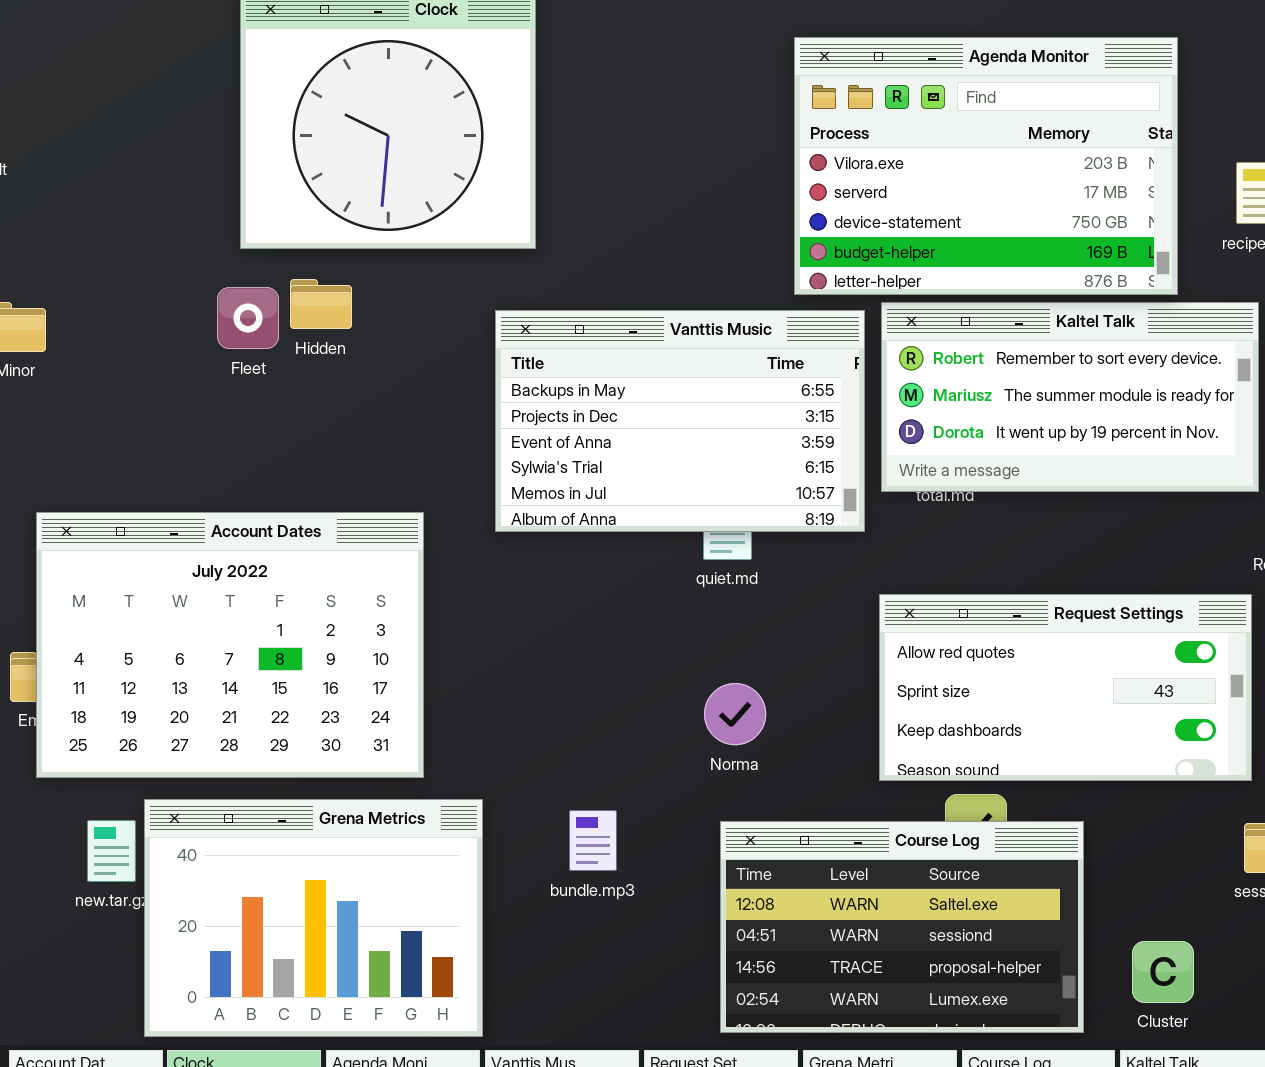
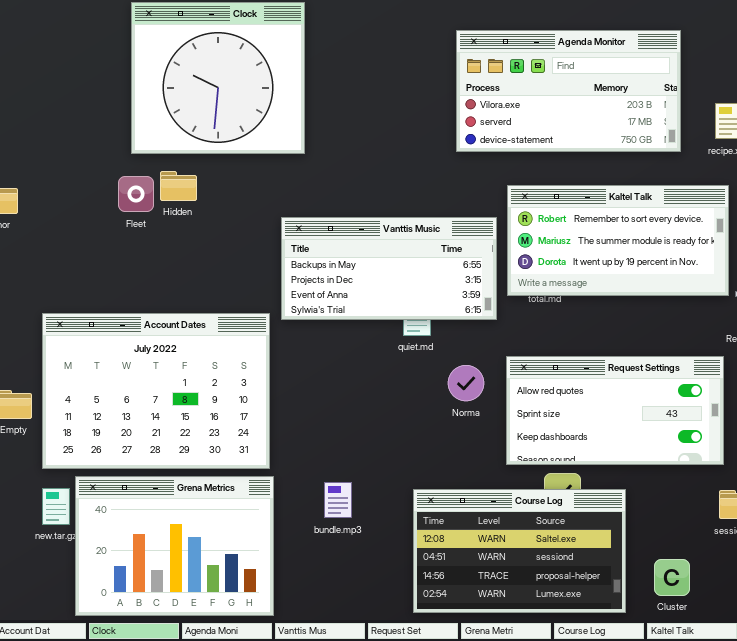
Agenda Monitor: [794,37,1178,295] -> [456,30,681,152], resized
Vanttis Music: [495,310,865,532] -> [281,217,497,320], resized
Account Dates: [36,512,424,778] -> [42,313,270,469], moved
Norma: [704,683,766,745] -> [448,365,484,401], moved

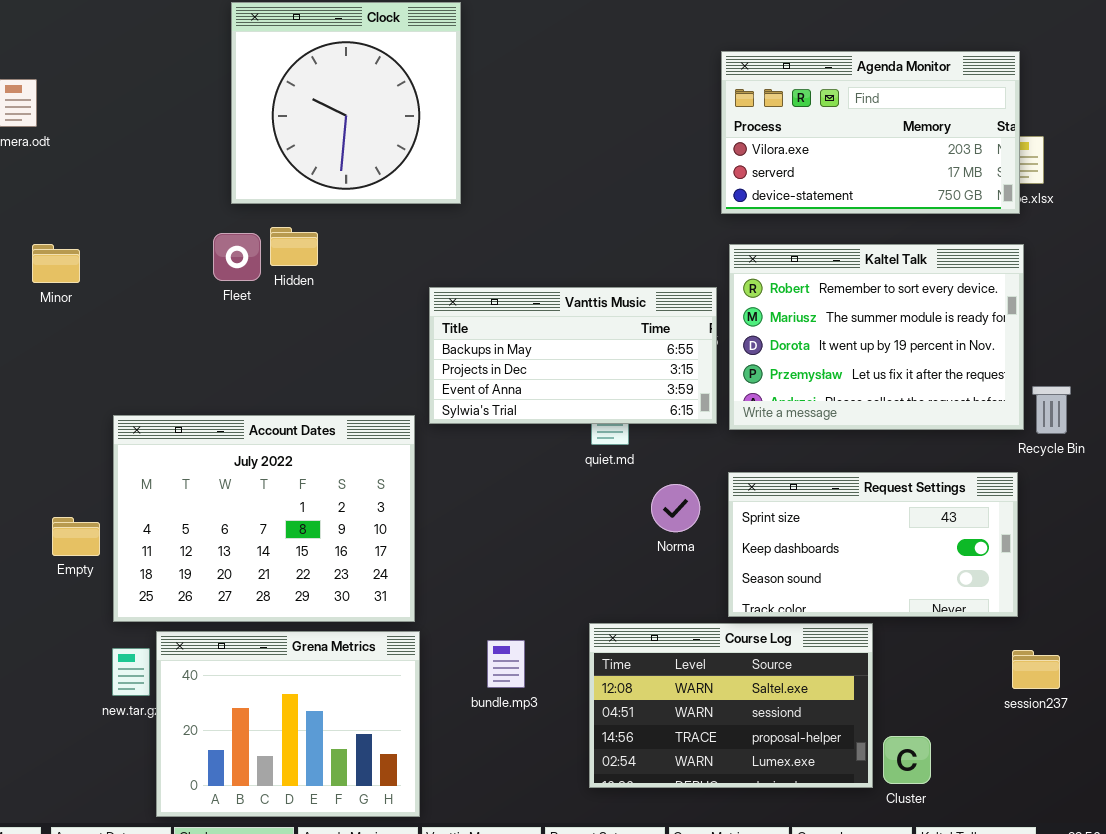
Agenda Monitor: [456,30,681,152] -> [721,51,1020,214], moved
Kaltel Talk: [507,185,729,296] -> [729,244,1024,430], resized
Request Settings: [506,356,724,465] -> [728,472,1018,617], scrolled down 1 row
Course Log: [413,489,626,613] -> [589,623,873,788], moved
Cluster: [654,559,690,596] -> [883,736,931,784], moved

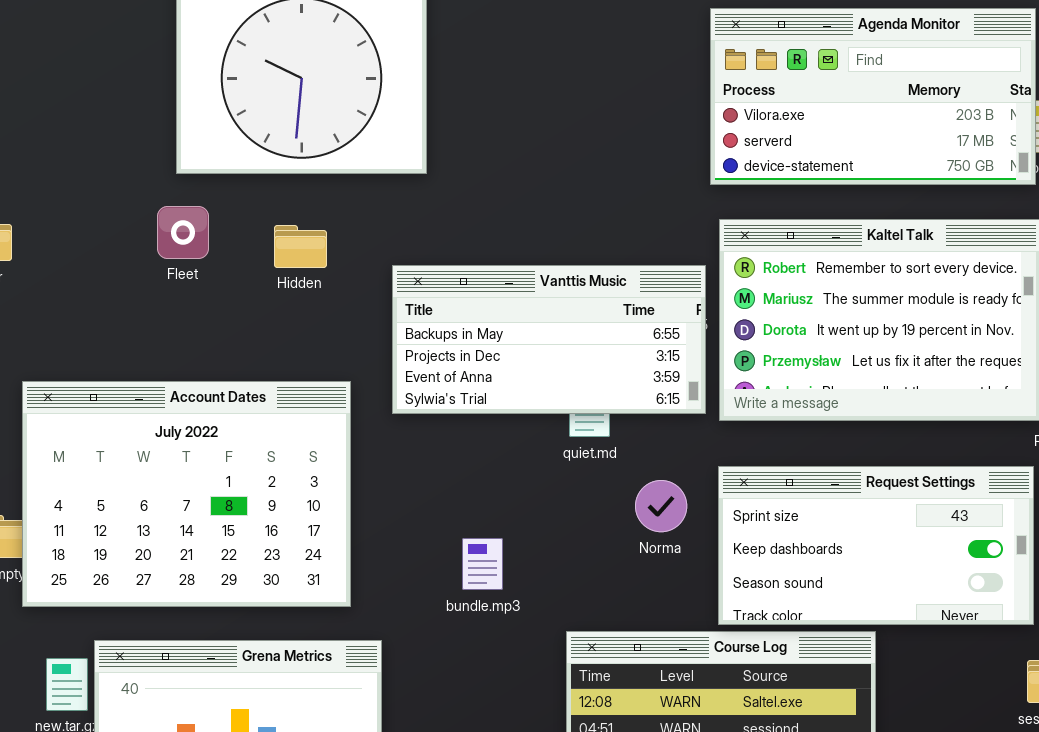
Hidden: [270,227,318,266] -> [274,225,327,268], moved
Account Dates: [113,415,415,622] -> [22,381,351,607], moved
bundle.mp3: [487,640,525,688] -> [462,538,503,590], moved

